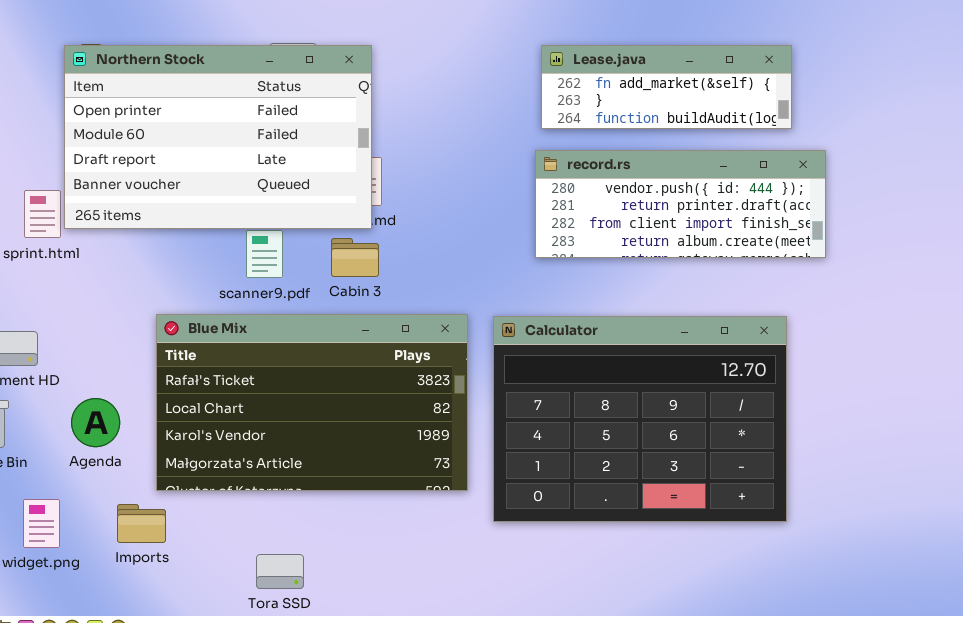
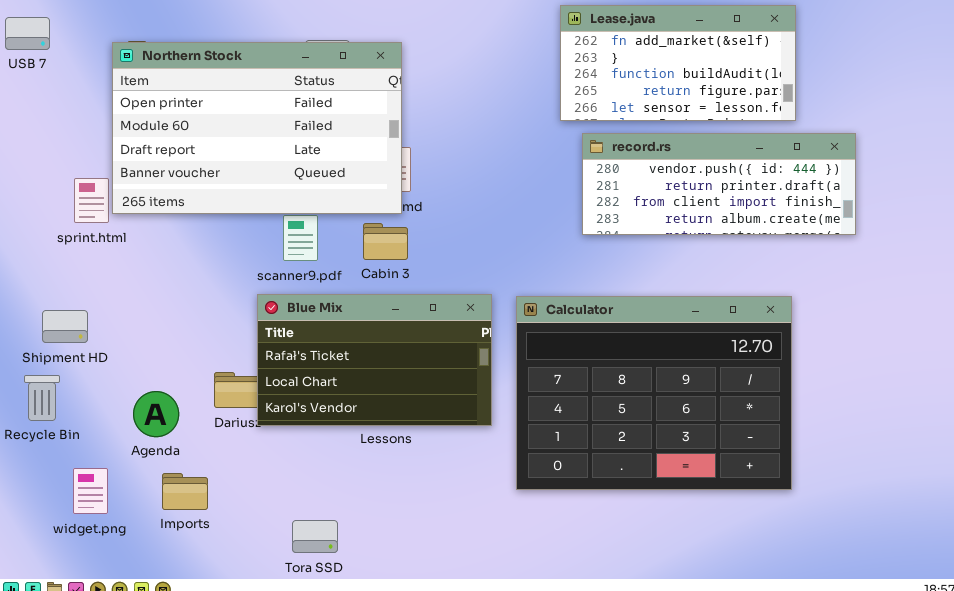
Lease.java: [541,45,792,129] -> [560,5,796,121], resized
record.rs: [535,150,826,258] -> [582,133,856,235], moved
Blue Mix: [156,314,468,491] -> [257,294,492,426], resized
Agenda: [71,398,120,447] -> [133,391,179,437], moved

